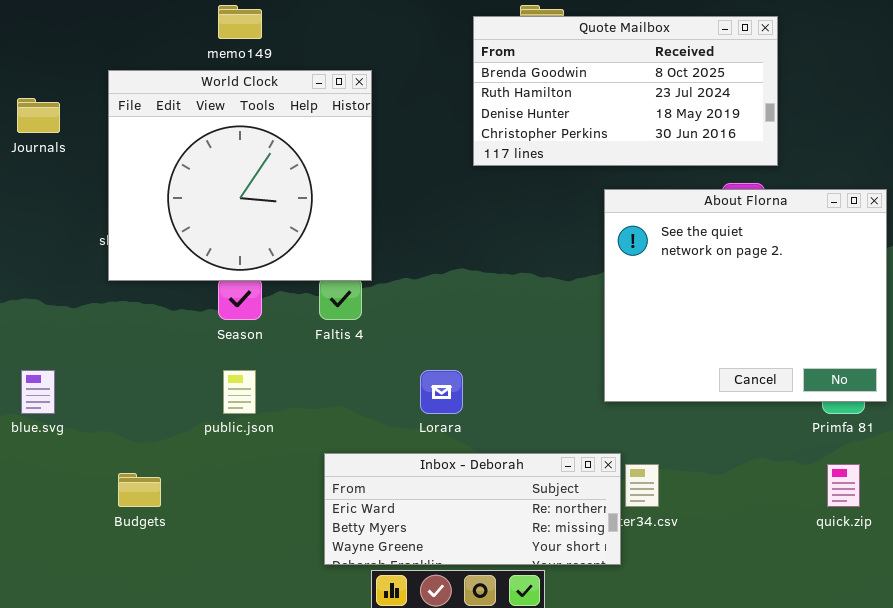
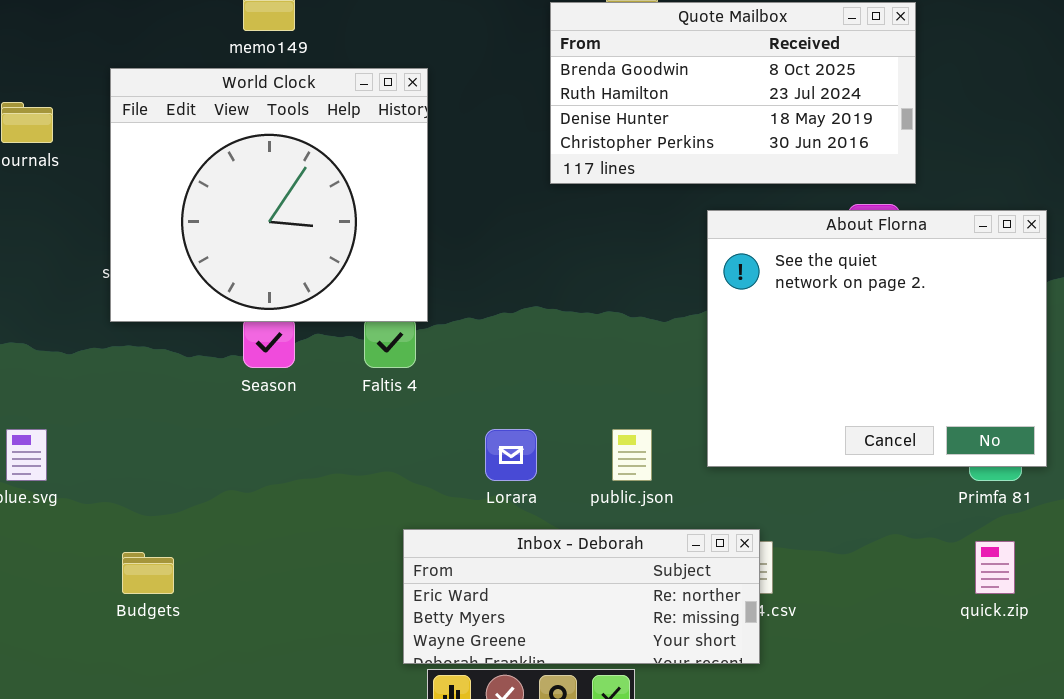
public.json: [223,370,256,414] -> [612,429,652,481], moved
Inbox - Deborah: [324,453,621,565] -> [403,529,760,664], moved

